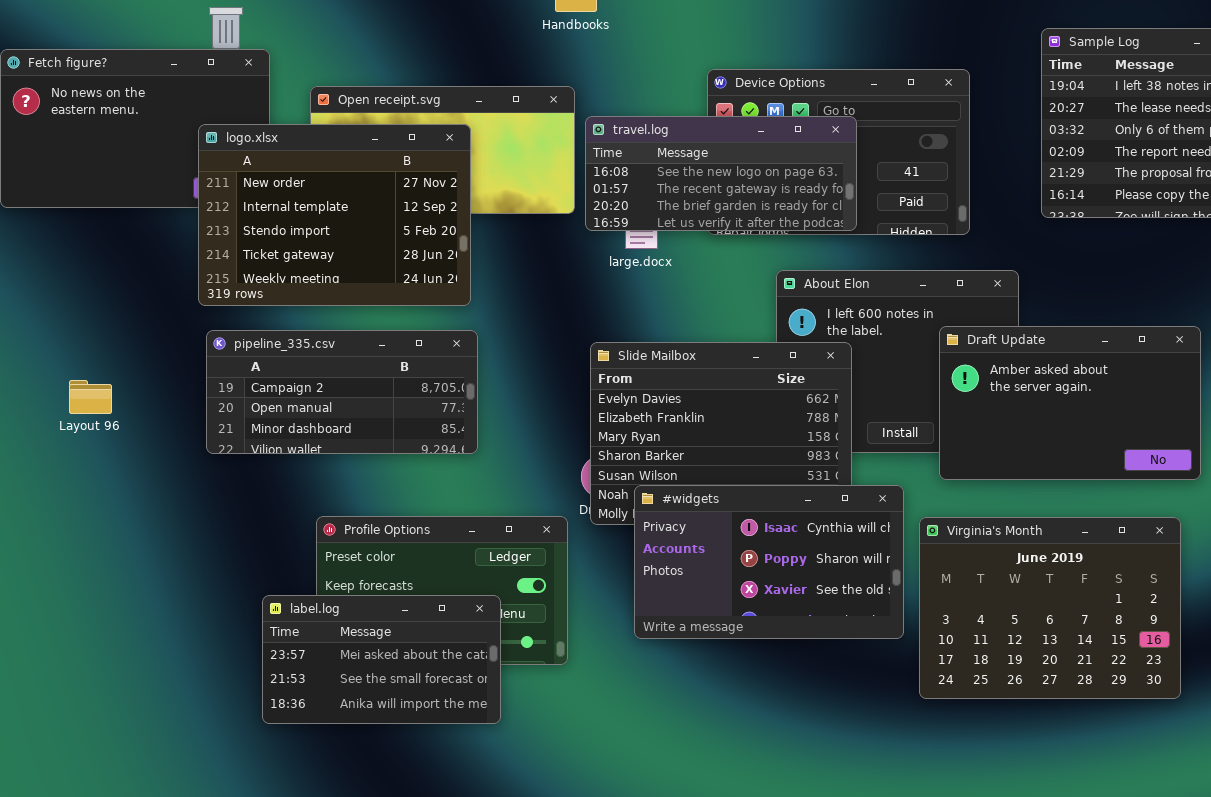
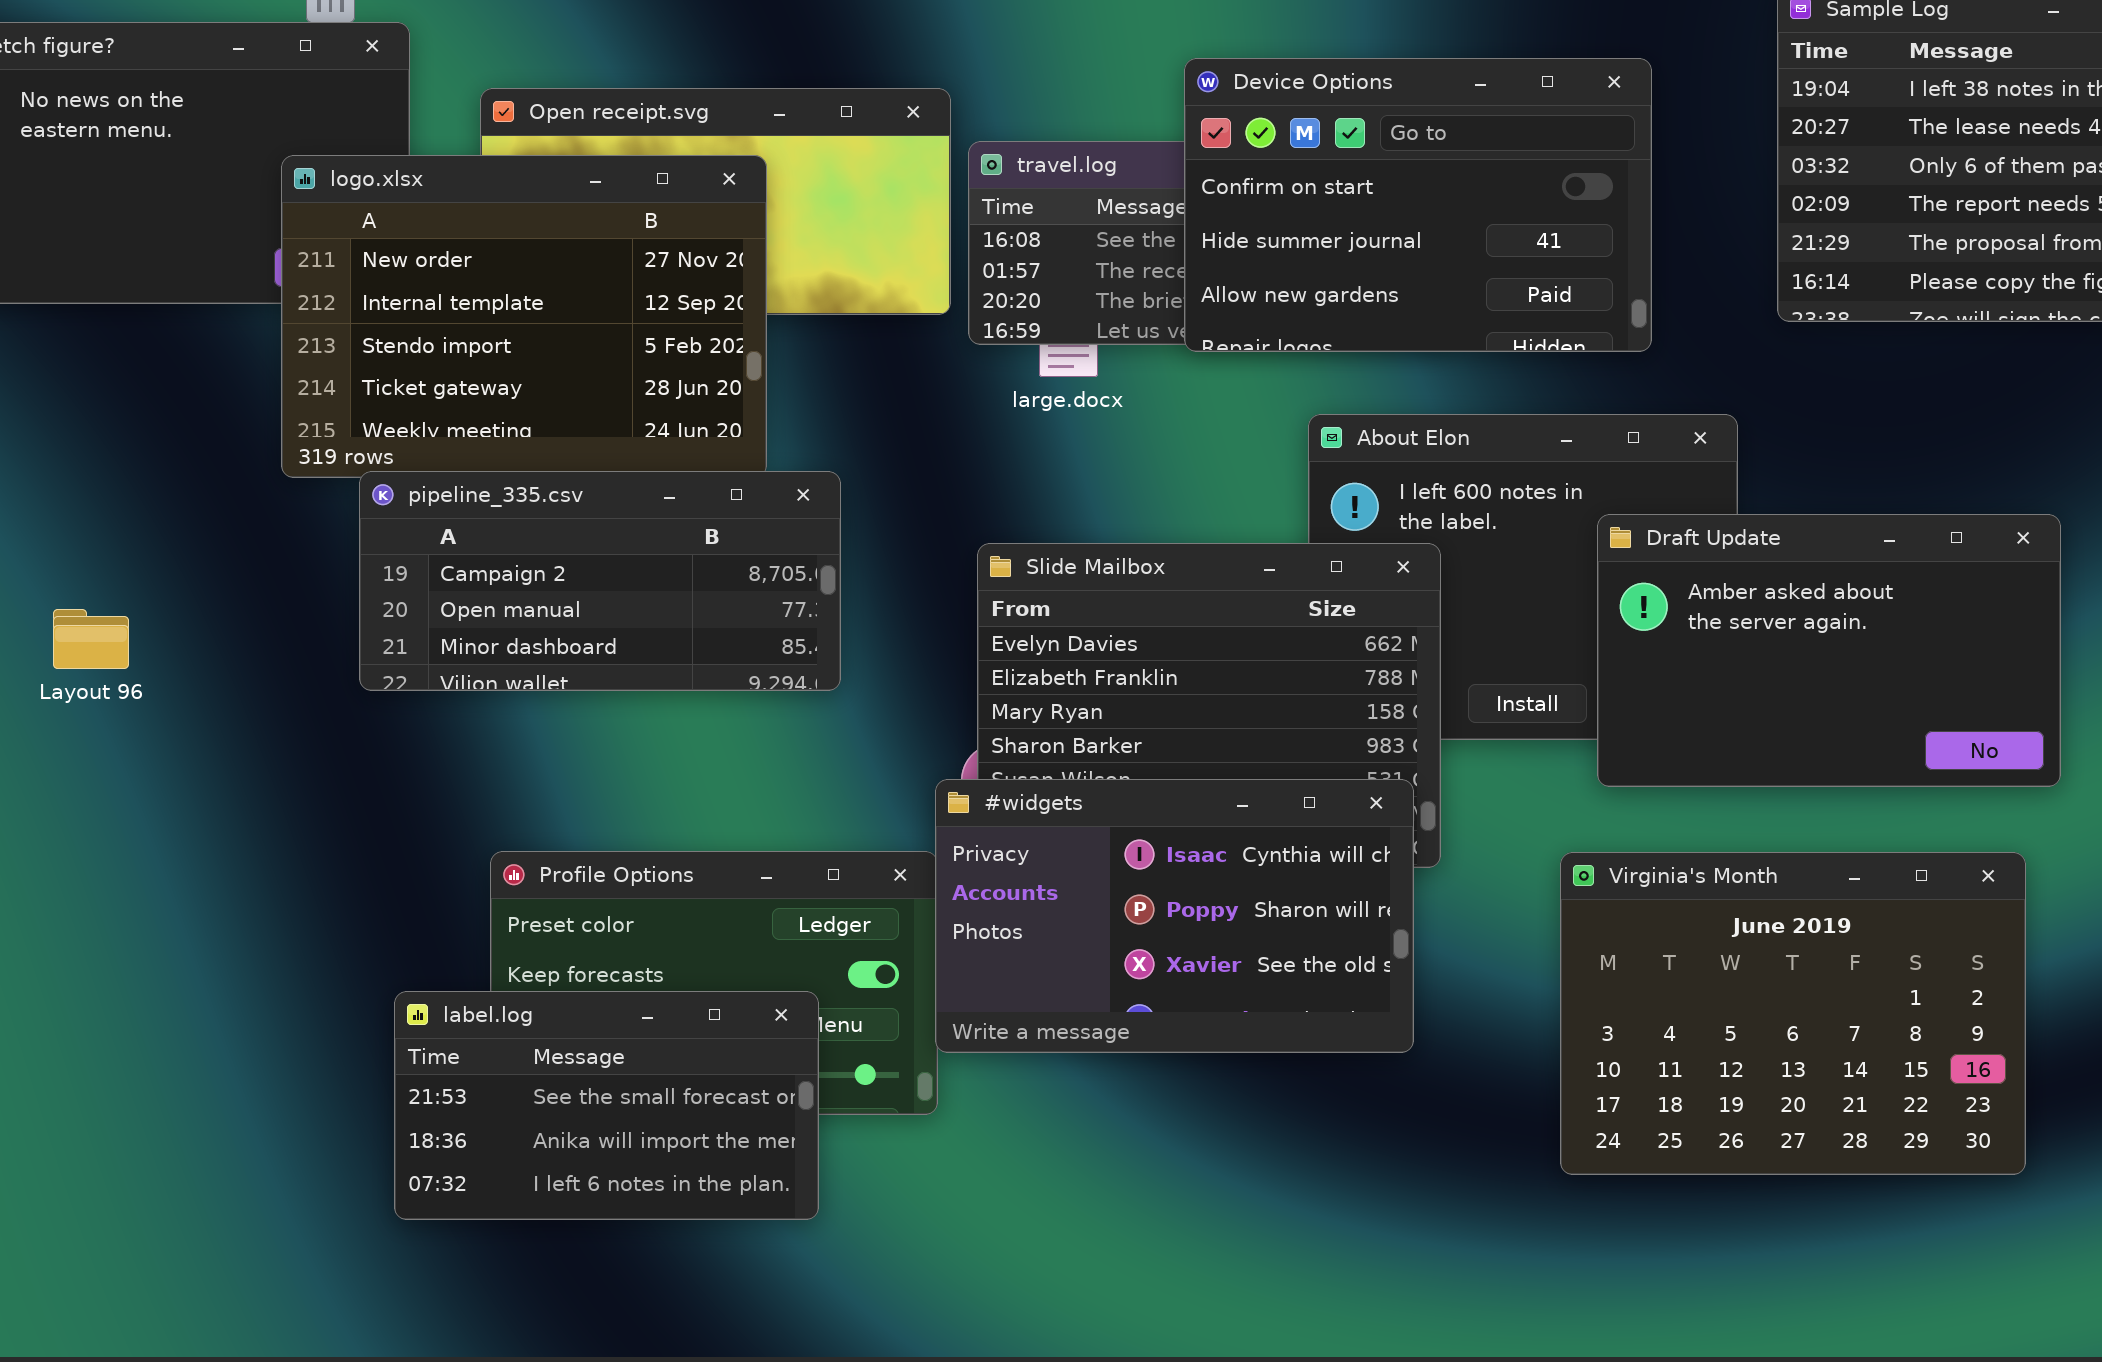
Device Options: [707,69,970,235] -> [1184,58,1652,352], raised
pipeline_335.csv: [206,330,478,454] -> [359,471,841,691], moved
#widgets: [634,485,904,639] -> [935,779,1414,1053], moved
label.log: [262,595,501,724] -> [394,991,819,1220], scrolled down 1 row

